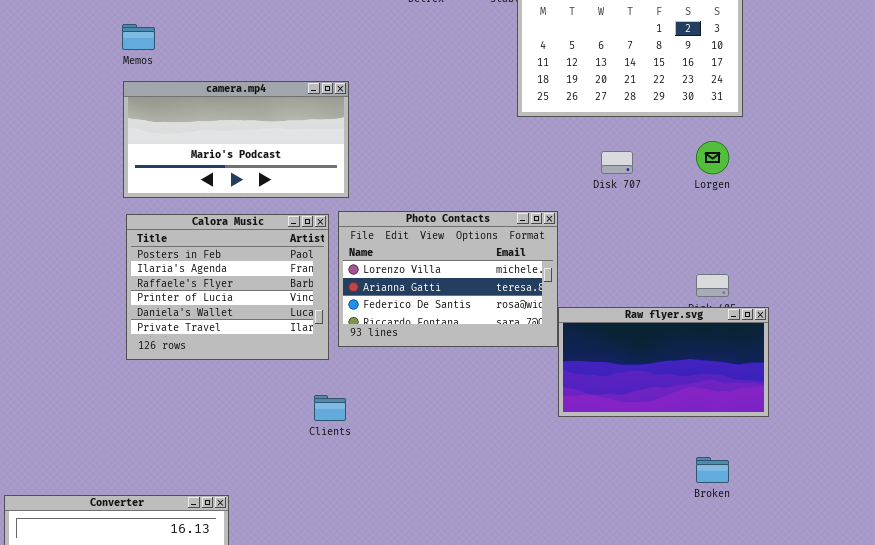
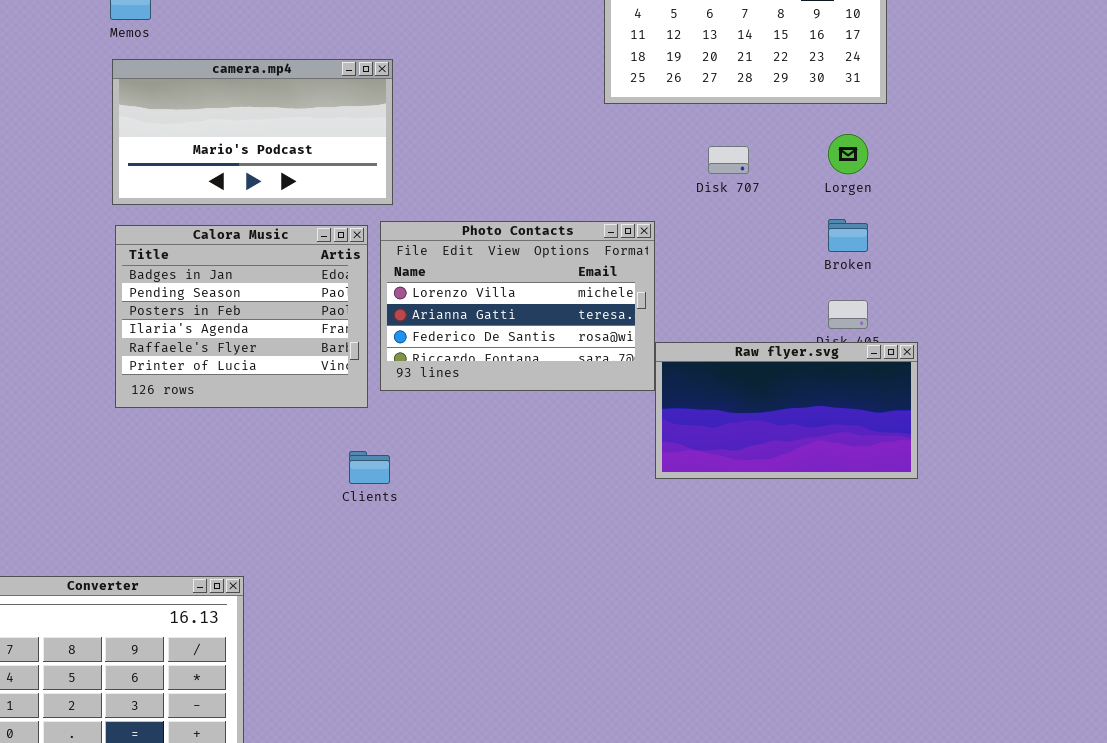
Calora Music: [126,214,329,360] -> [115,225,368,408], scrolled up 2 rows
Broken: [696,457,729,483] -> [828,219,868,252], moved

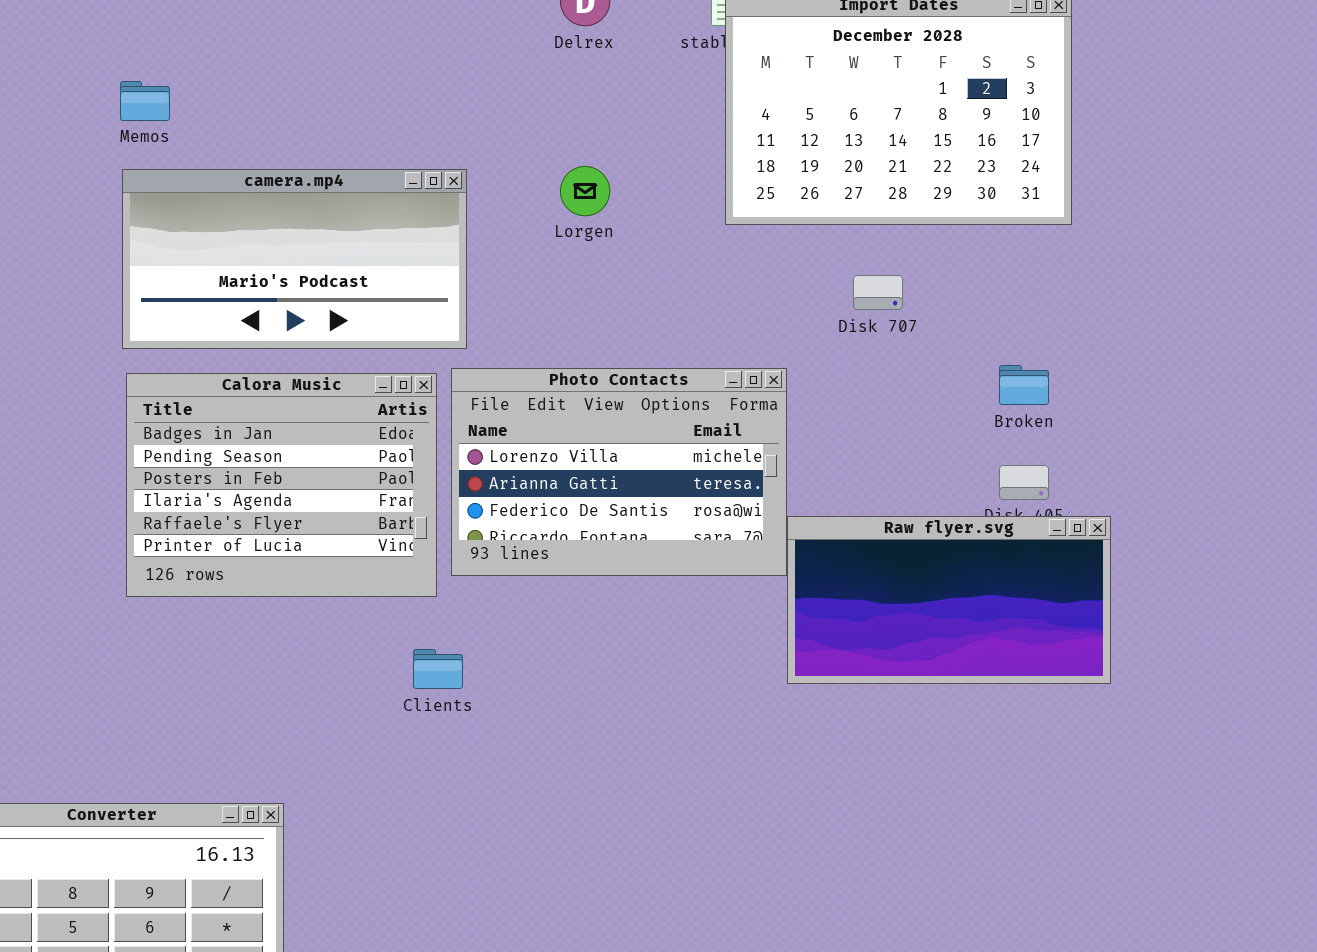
Lorgen: [828,134,868,174] -> [560,166,610,216], moved

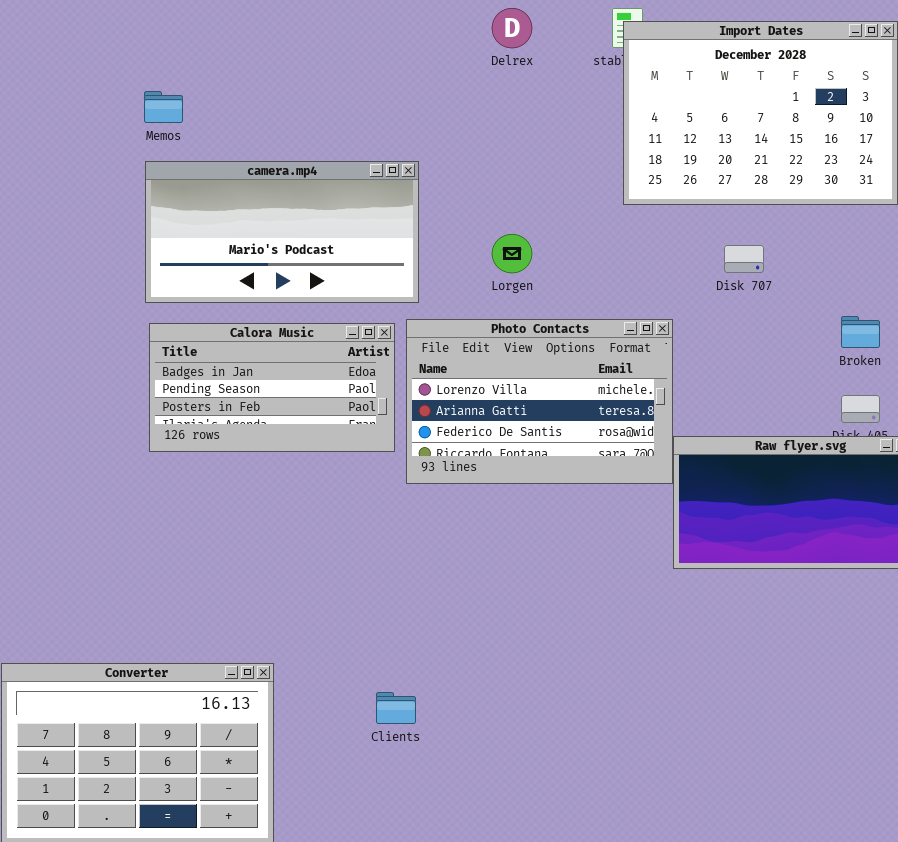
Lorgen: [560,166,610,216] -> [492,234,532,273], moved
Calora Music: [126,373,437,597] -> [149,323,395,452], resized
Clients: [413,649,463,689] -> [376,692,416,724], moved

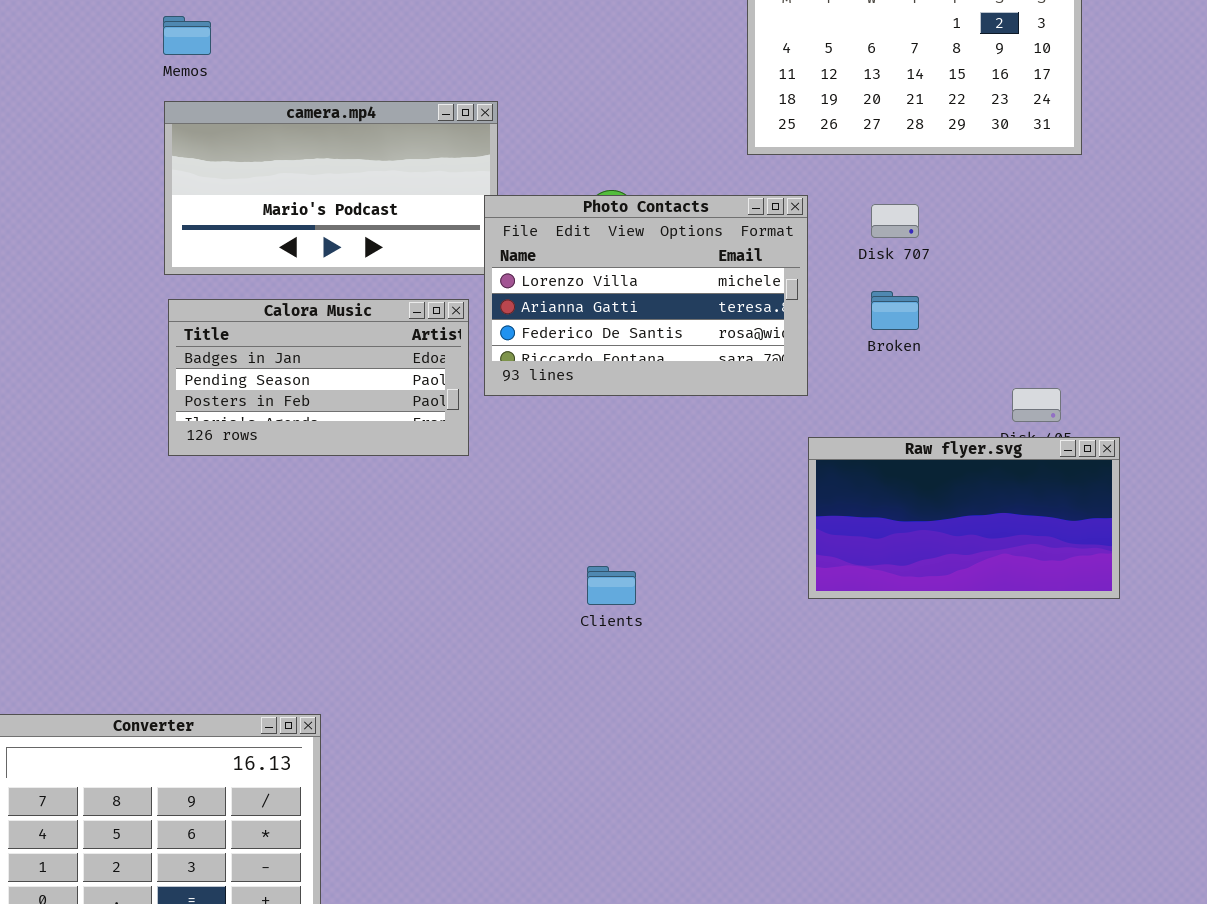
Broken: [841,316,880,348] -> [871,291,919,330], moved
Photo Contacts: [406,319,673,484] -> [484,195,808,396], moved
Clients: [376,692,416,724] -> [587,566,636,605], moved

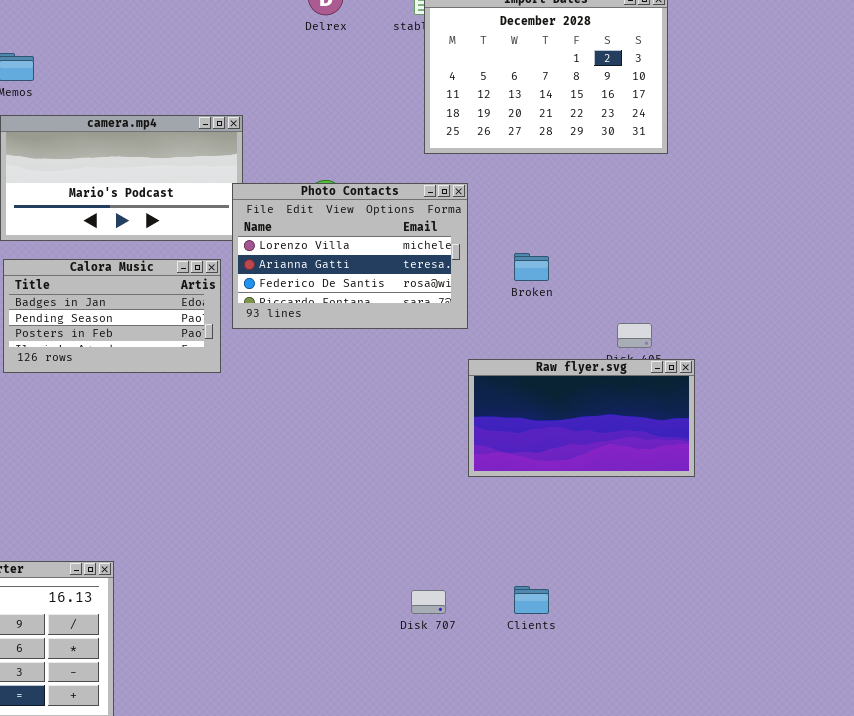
Disk 707: [871,204,919,238] -> [411,590,446,614], moved
Clients: [587,566,636,605] -> [514,586,549,614], moved

